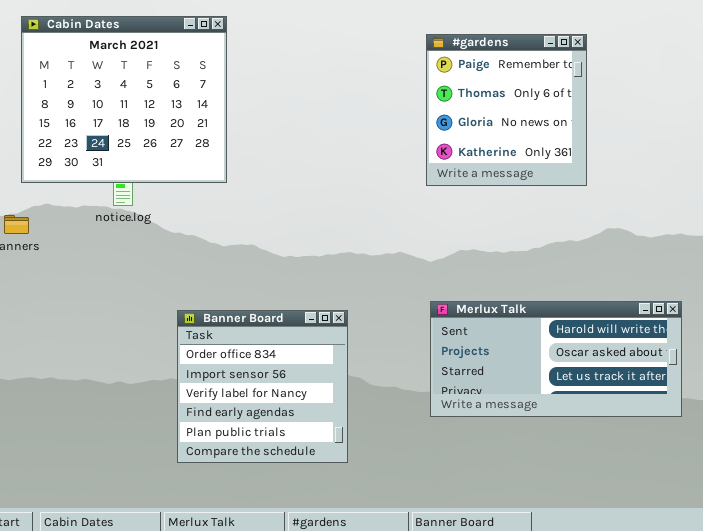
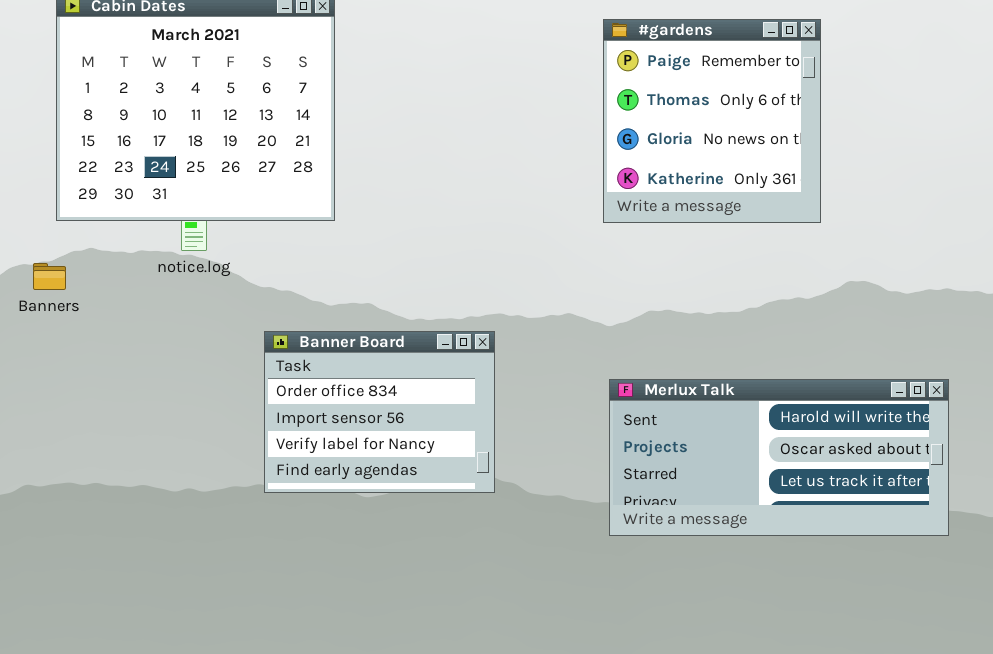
Banner Board: [177,310,348,463] -> [264,331,495,493], moved, resized

